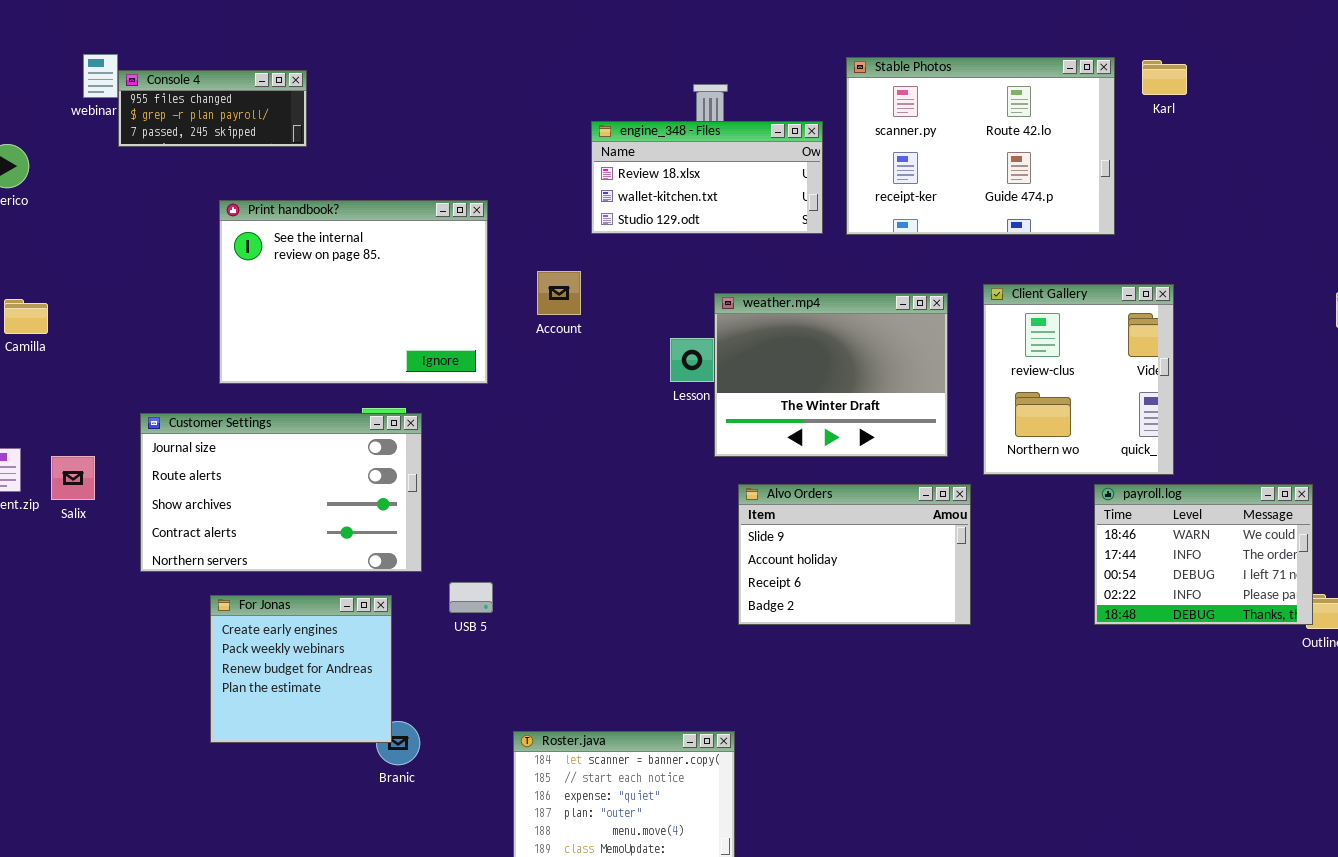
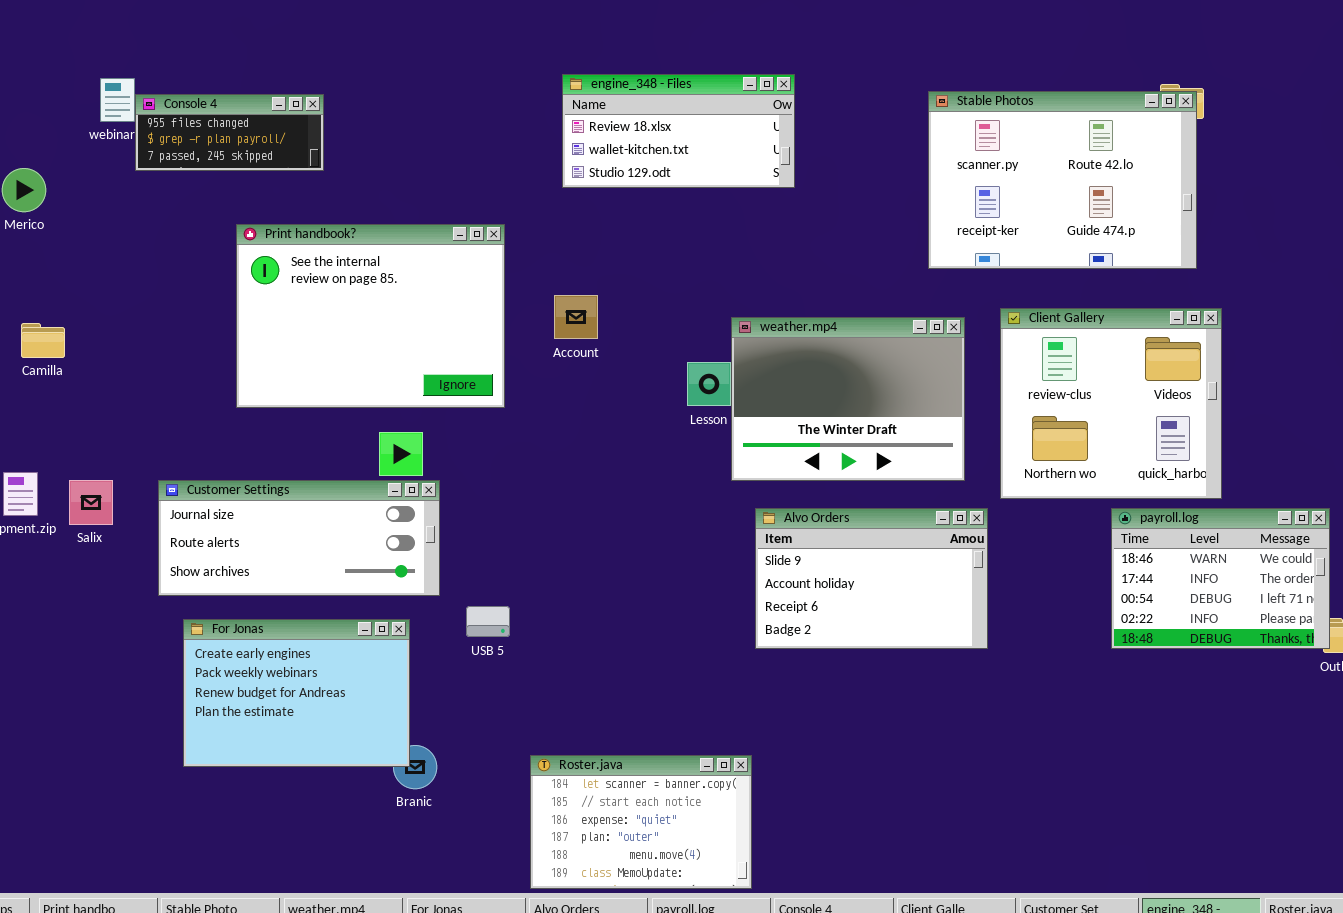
Stable Photos: [846,57,1115,235] -> [928,91,1197,269], moved
engine_348 - Files: [591,121,823,234] -> [562,74,795,188], moved
Client Gallery: [983,284,1174,475] -> [1000,308,1222,499], resized
Customer Settings: [140,413,422,572] -> [158,480,440,596], resized
For Jonas: [210,595,392,743] -> [183,619,410,767], resized

